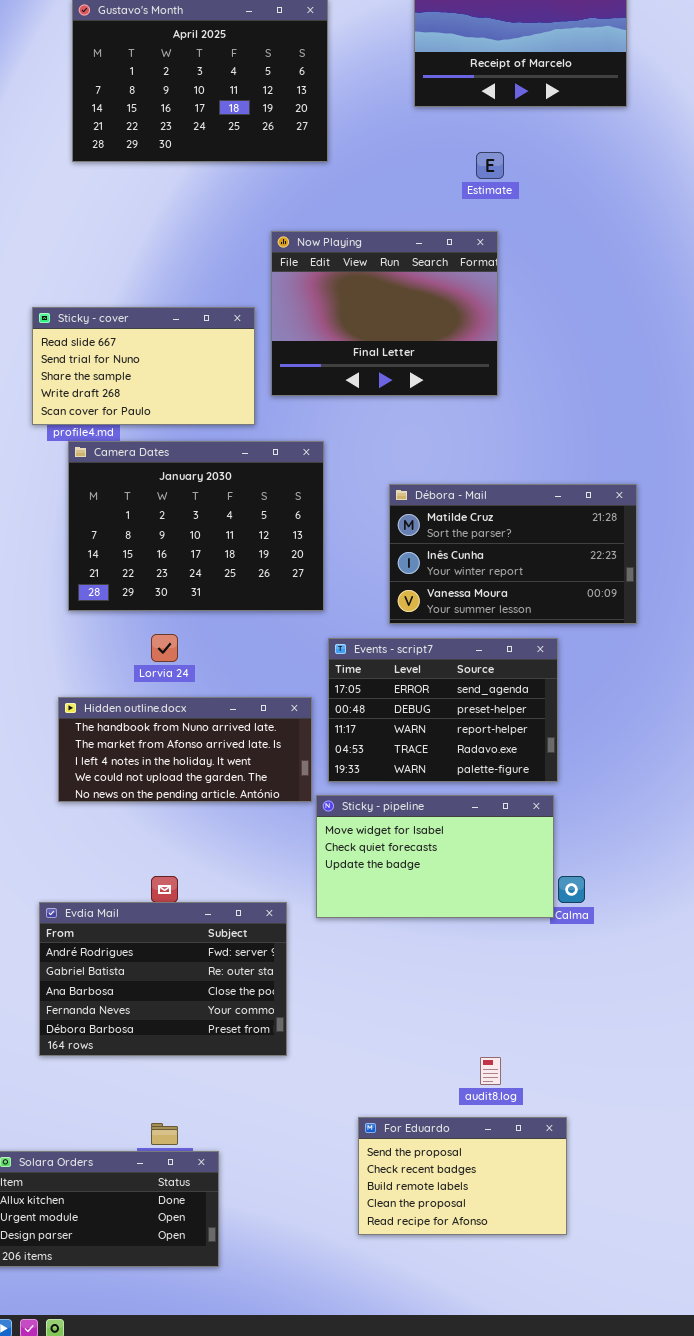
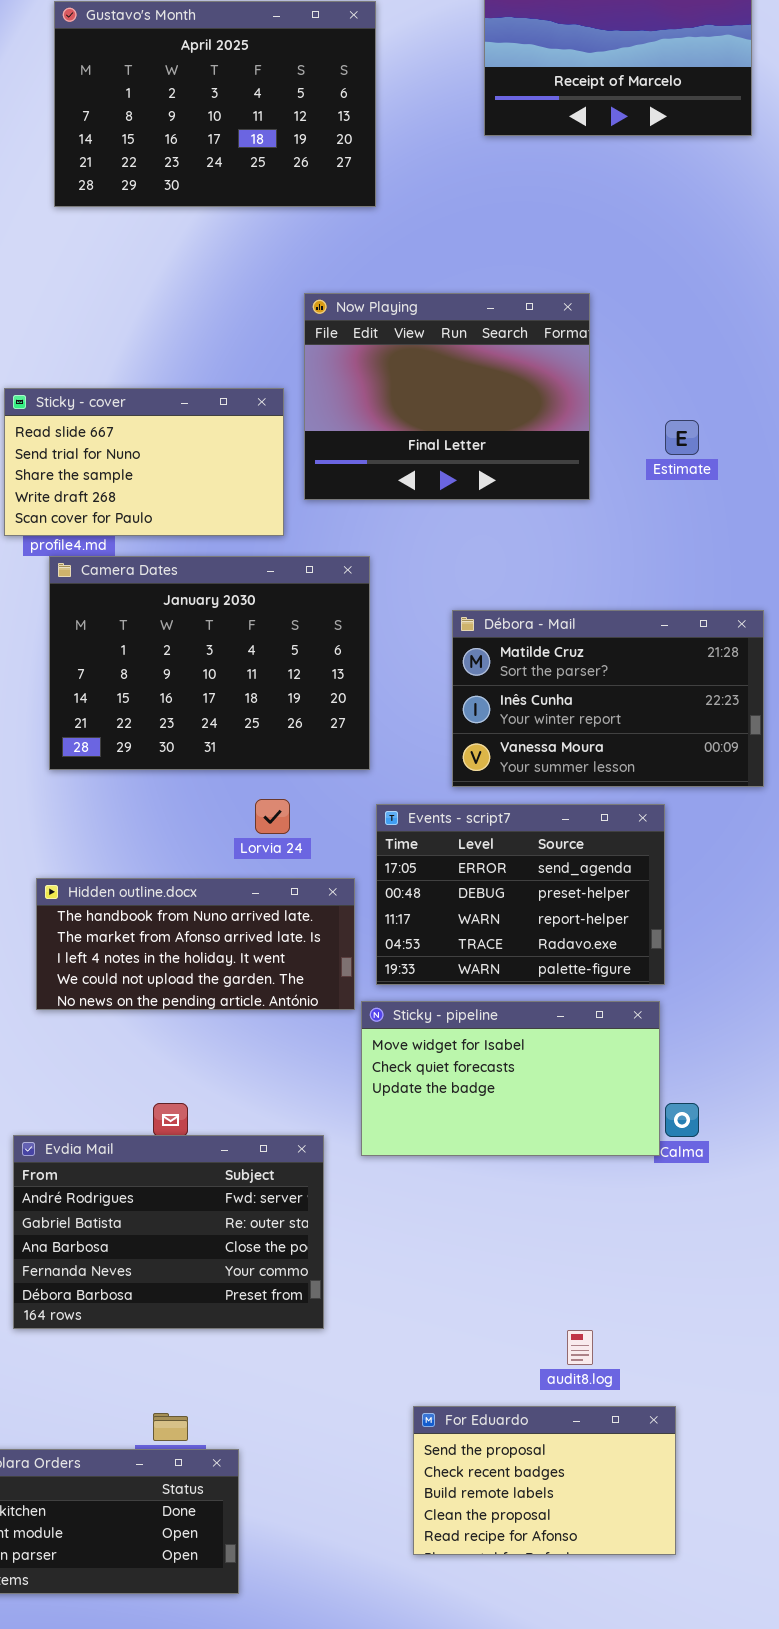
Estimate: [476,152,504,179] -> [665,420,699,455], moved
Lorvia 24: [151,634,178,662] -> [255,799,290,834], moved

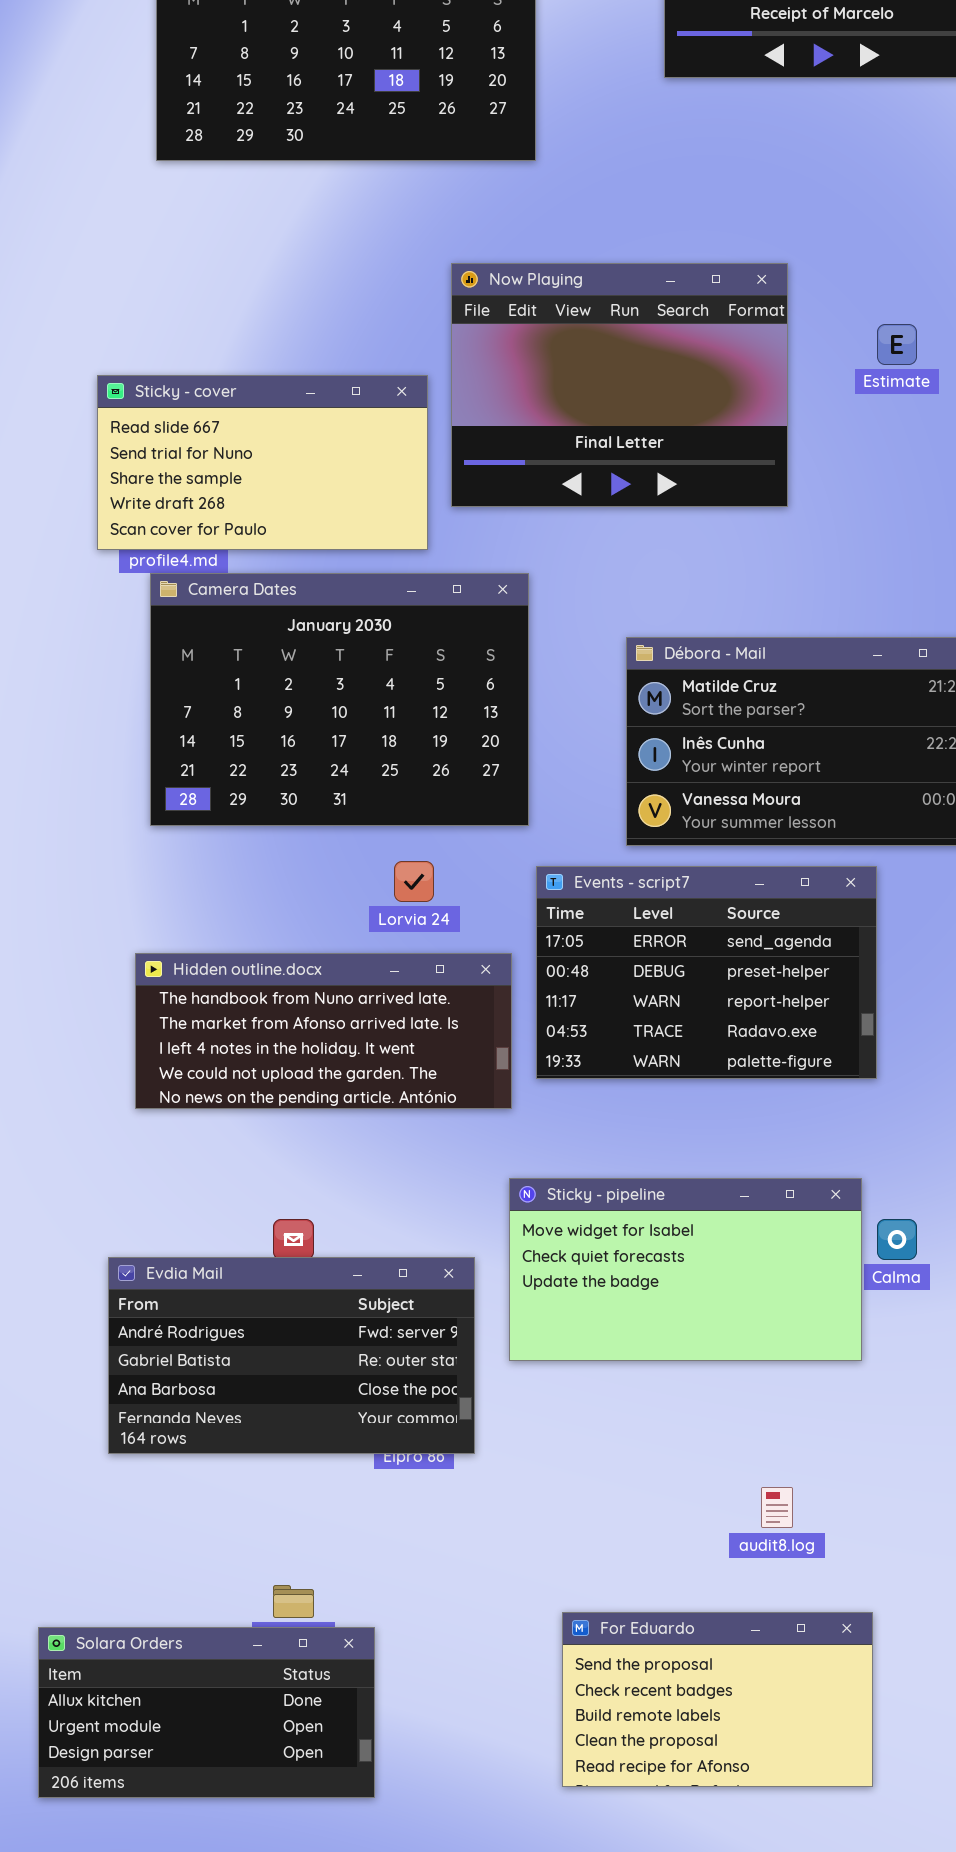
Estimate: [665,420,699,455] -> [877,324,917,365], moved
Sticky - pipeline: [361,1001,660,1156] -> [509,1178,862,1361], moved
Evdia Mail: [13,1135,324,1329] -> [108,1257,475,1454], resized
For Eduardo: [413,1406,676,1555] -> [562,1612,873,1787], moved

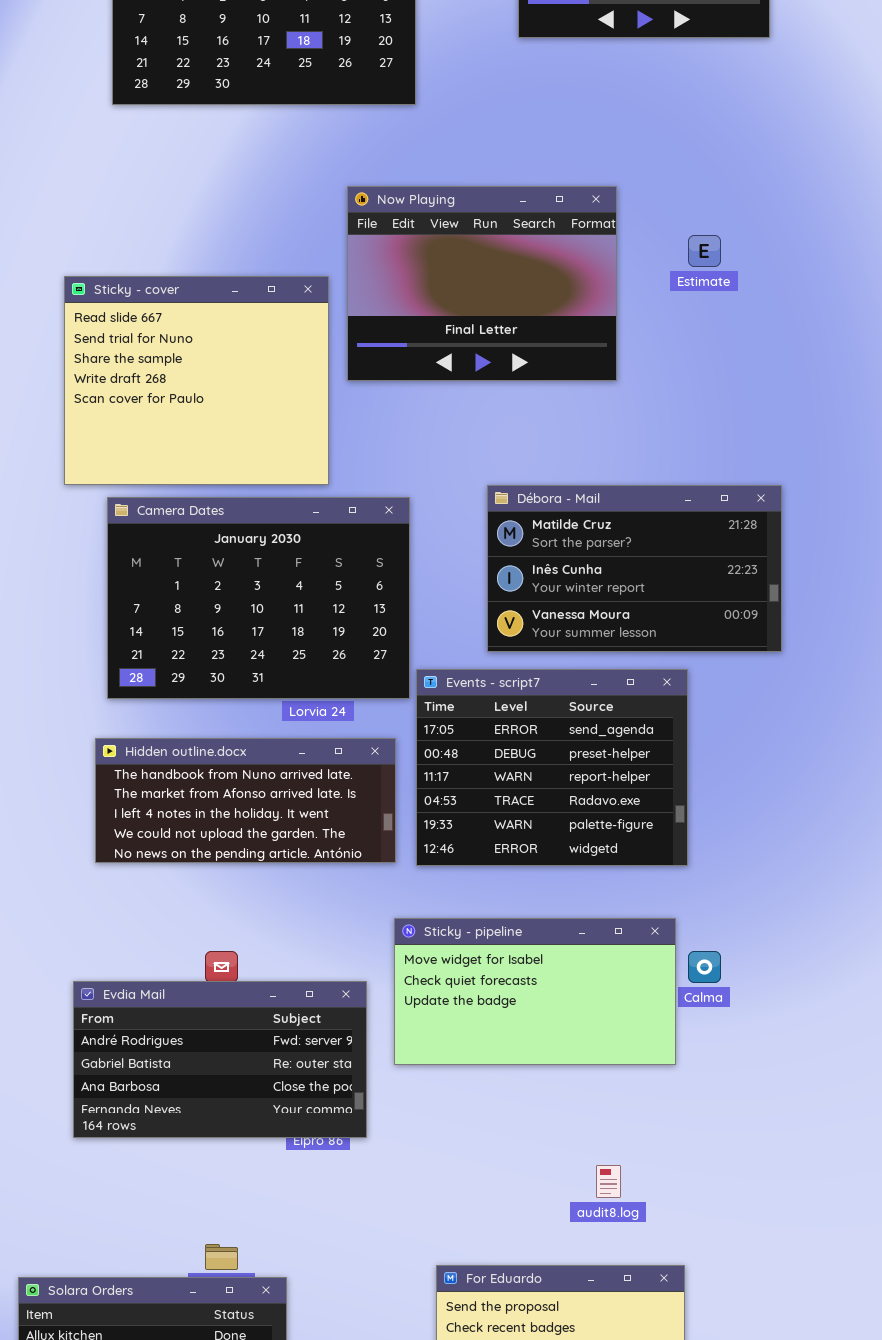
Sticky - cover: [97,375,428,550] -> [64,276,329,485], resized
Camera Dates: [150,573,529,826] -> [107,497,410,699], moved
Events - script7: [536,866,877,1079] -> [416,669,688,866], resized

